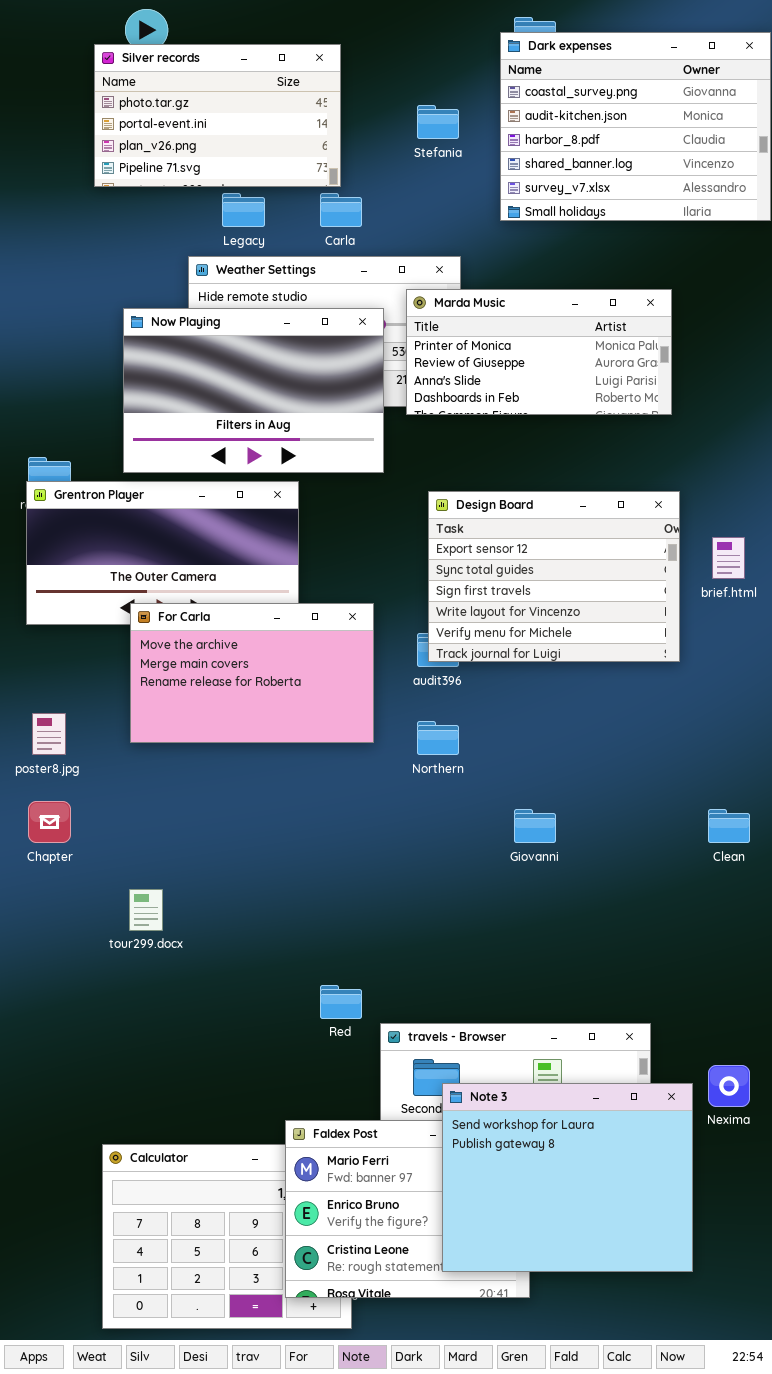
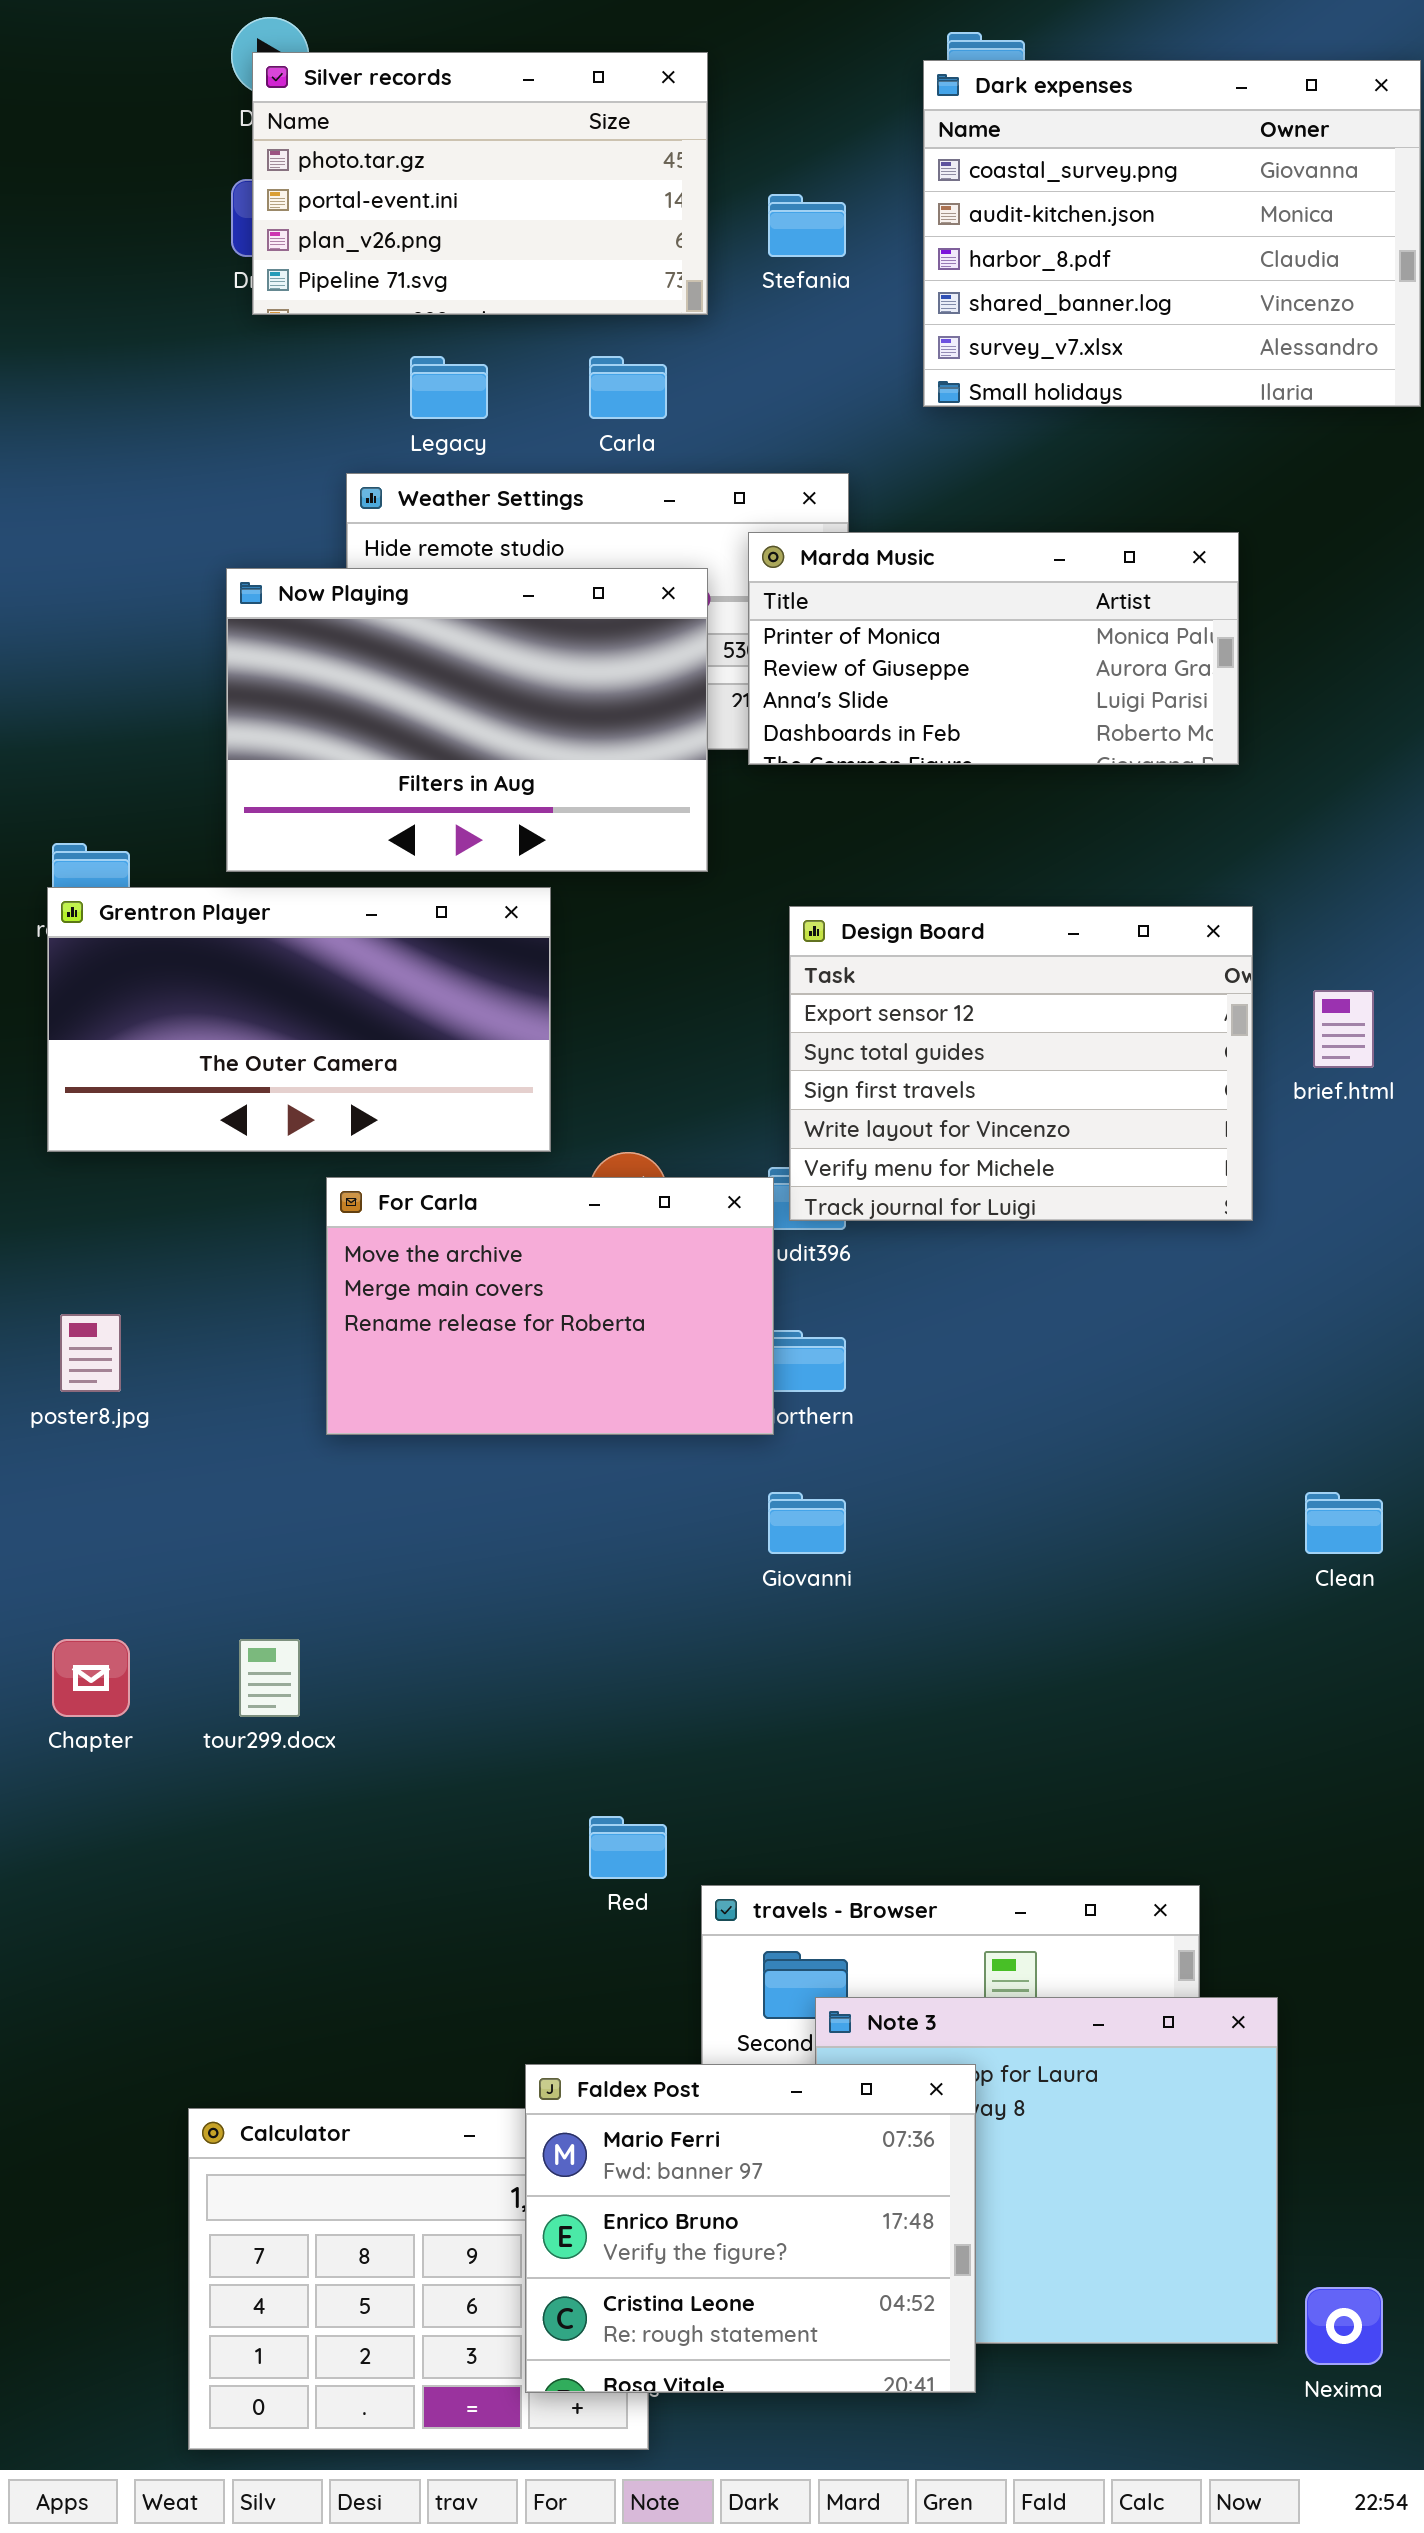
Silver records: [94,44,341,187] -> [252,52,708,315], moved
For Carla: [130,603,374,743] -> [326,1177,774,1435], moved
Chapter: [28,801,71,843] -> [52,1639,130,1717], moved
Giovanni: [514,809,556,843] -> [768,1492,846,1554], moved
Nexima: [708,1065,750,1107] -> [1305,2287,1383,2365], moved
Faldex Post: [285,1120,530,1298] -> [525,2064,976,2393], raised

